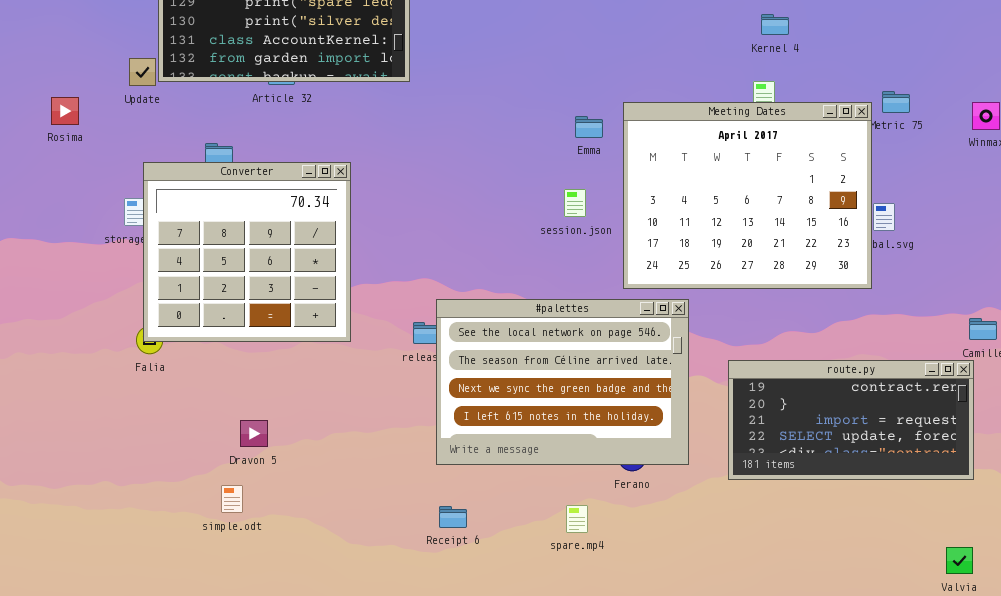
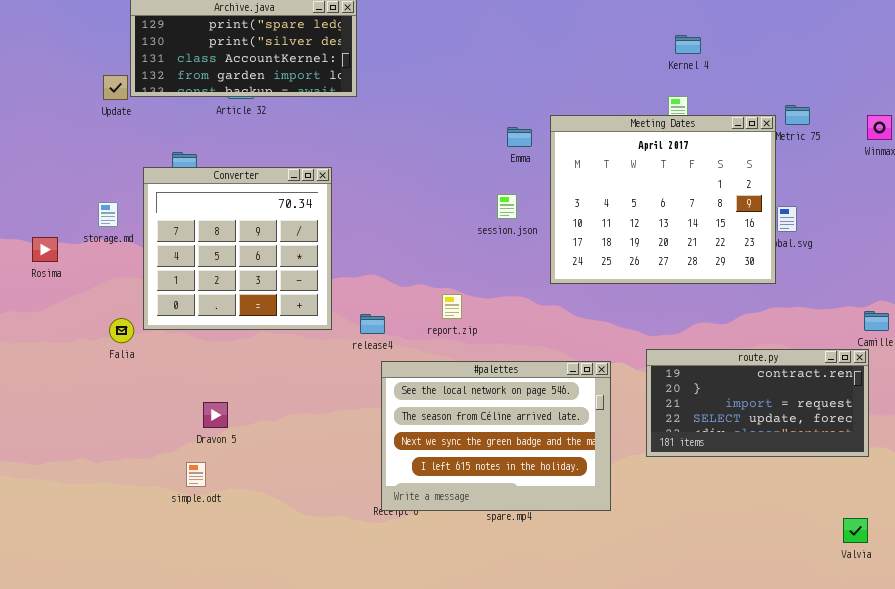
Rosima: [51,97,79,125] -> [32,237,58,262], moved
Converter: [143,162,351,342] -> [143,167,332,330], moved
#palettes: [436,299,689,465] -> [381,361,611,511], moved

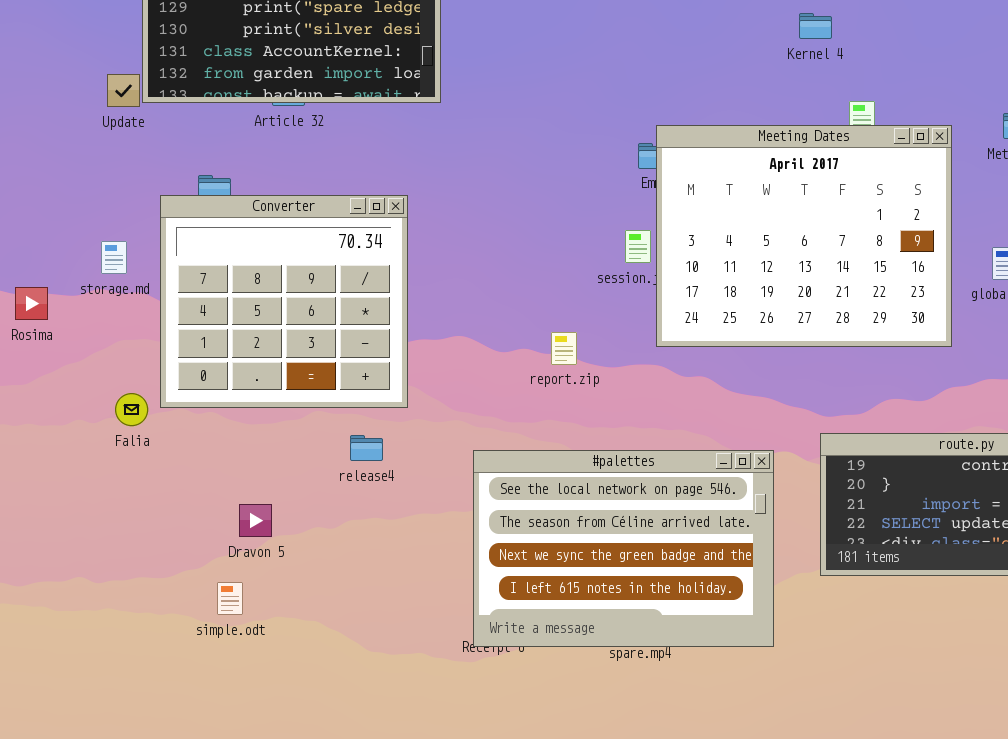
Kernel 4: [675,35,701,54] -> [799,13,832,39], moved
Meeting Dates: [550,115,776,284] -> [656,125,952,347], moved
report.zip: [442,294,462,319] -> [551,332,577,365], moved
release4: [360,314,385,334] -> [350,435,383,461], moved

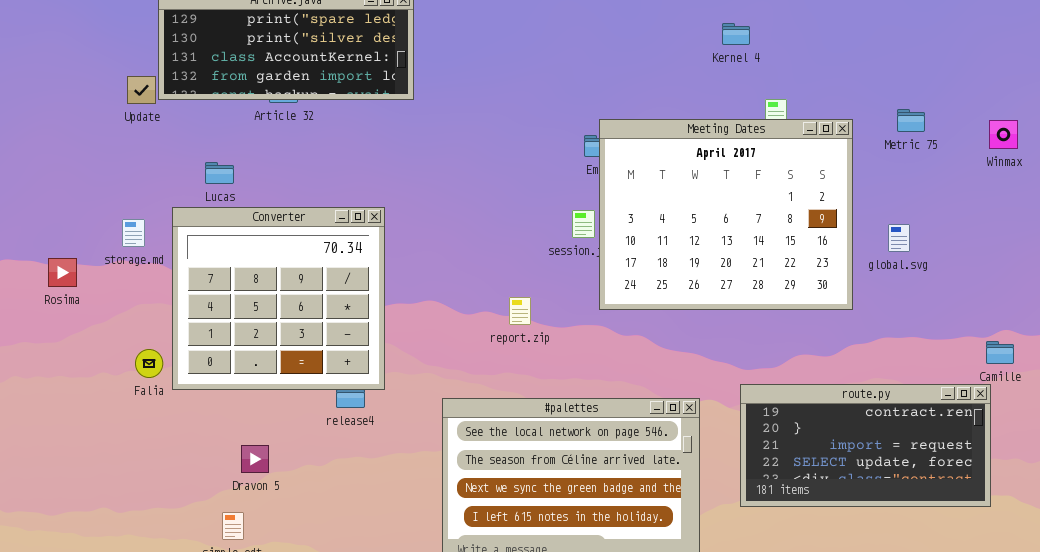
Converter: [160,195,408,408] -> [172,207,385,390], moved

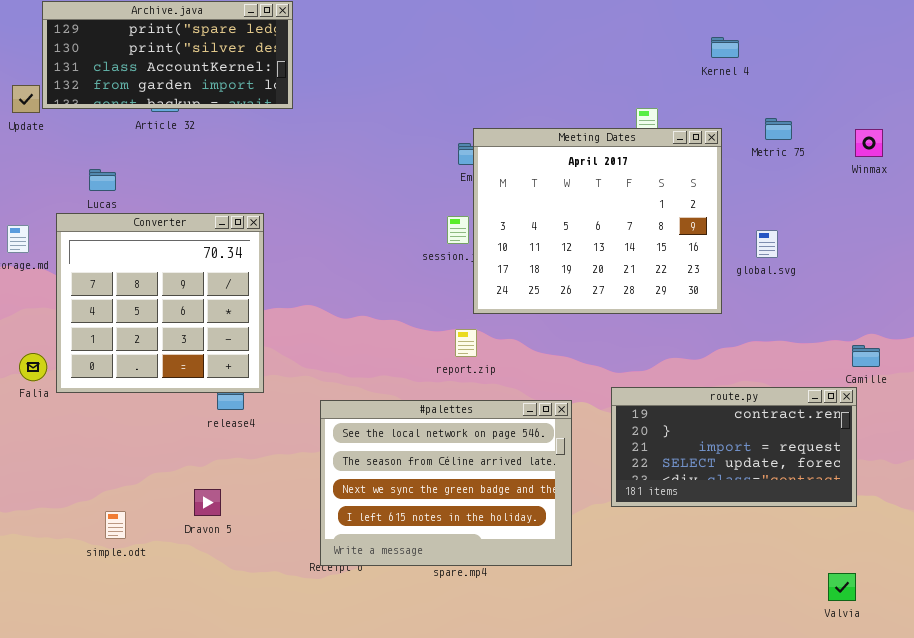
Kernel 4: [722,23,750,45] -> [711,37,739,58], moved
report.zip: [509,297,531,325] -> [455,329,477,357], moved
Dravon 5: [241,445,269,473] -> [194,489,221,516], moved

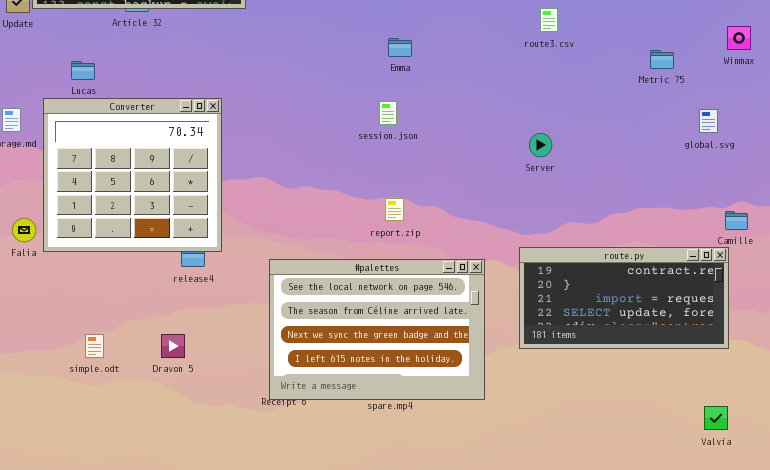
Metric 75: [765,118,792,140] -> [650,50,674,69], moved
Meeting Dates: [473,128,722,314] -> none, closed
global.svg: [756,230,778,258] -> [699,109,718,133], moved
simple.odt: [105,511,126,539] -> [85,334,104,358], moved

